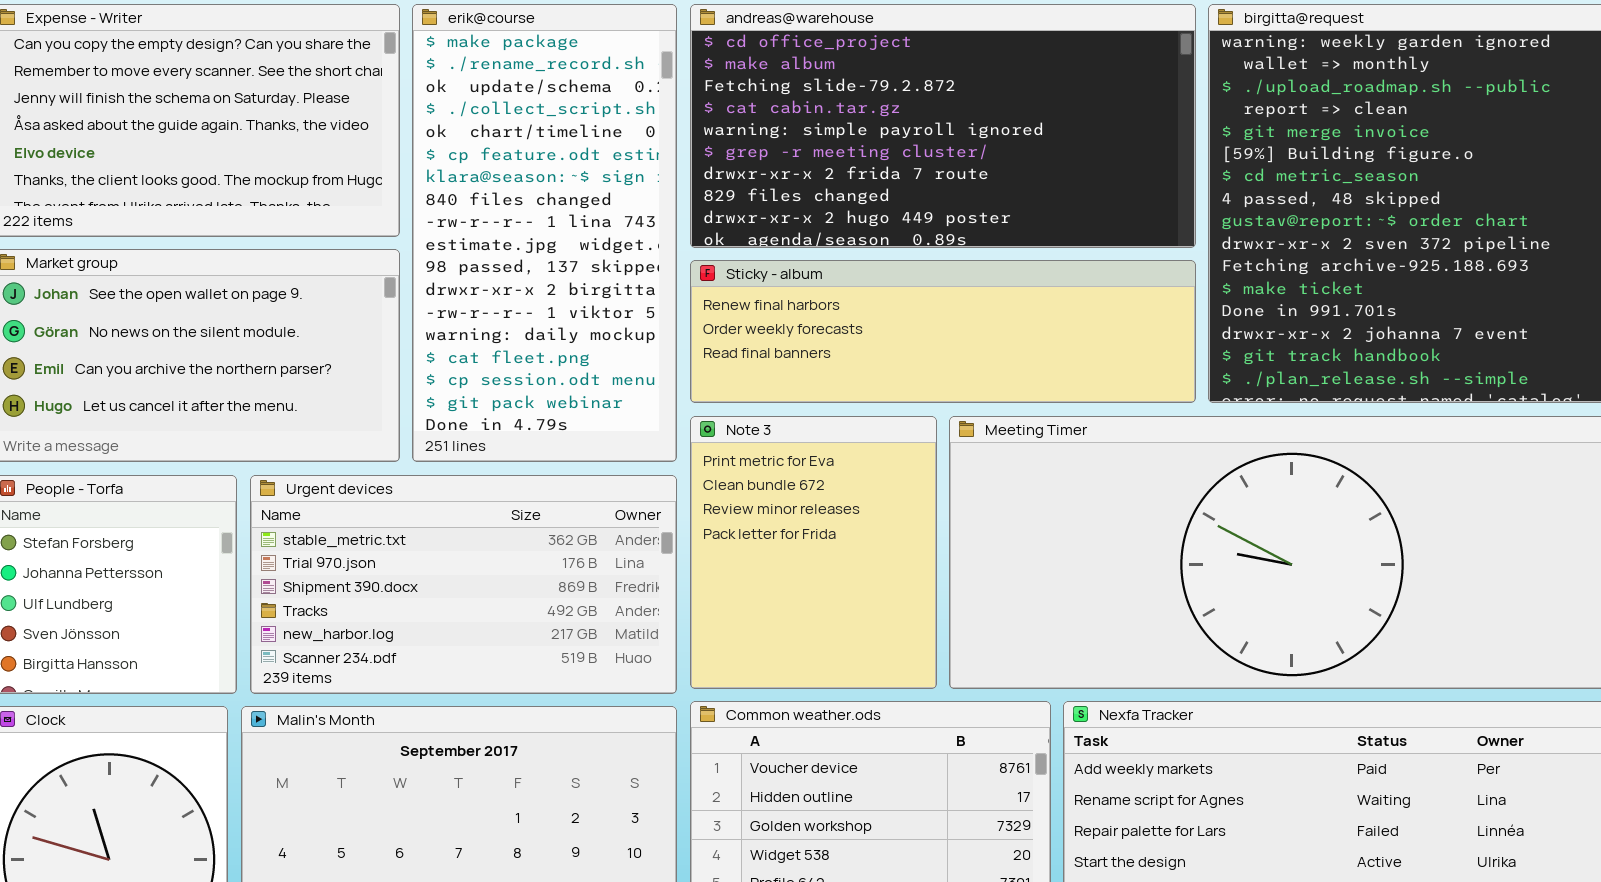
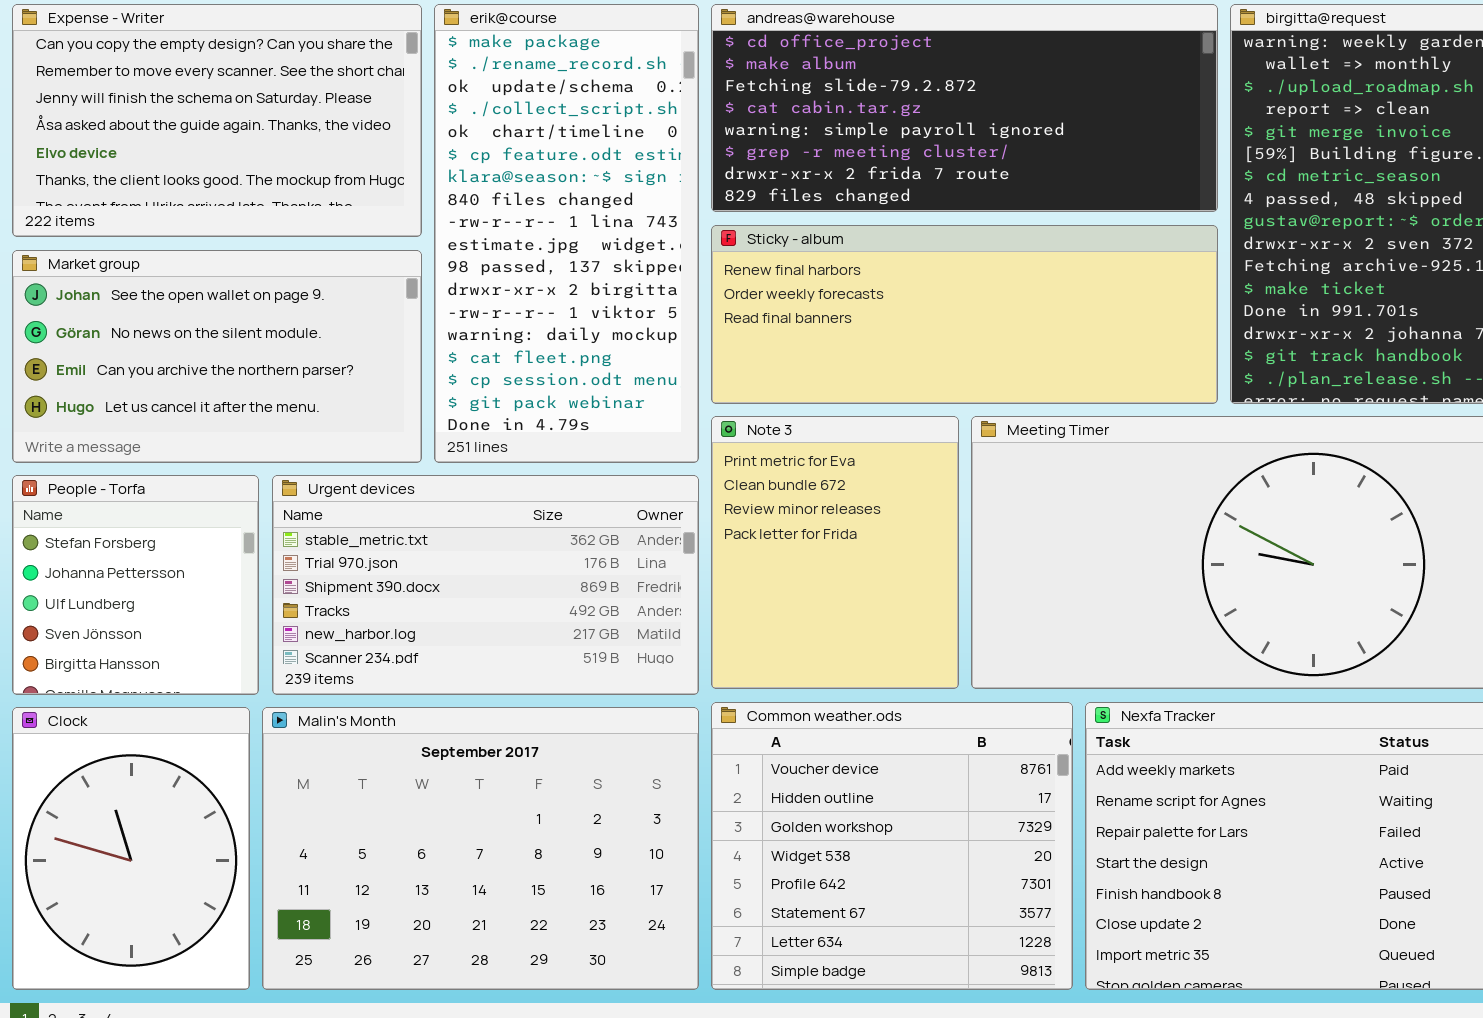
andreas@warehouse: [690,4,1196,248] -> [711,4,1218,212], resized
Sticky - album: [690,260,1196,403] -> [711,225,1218,404], resized

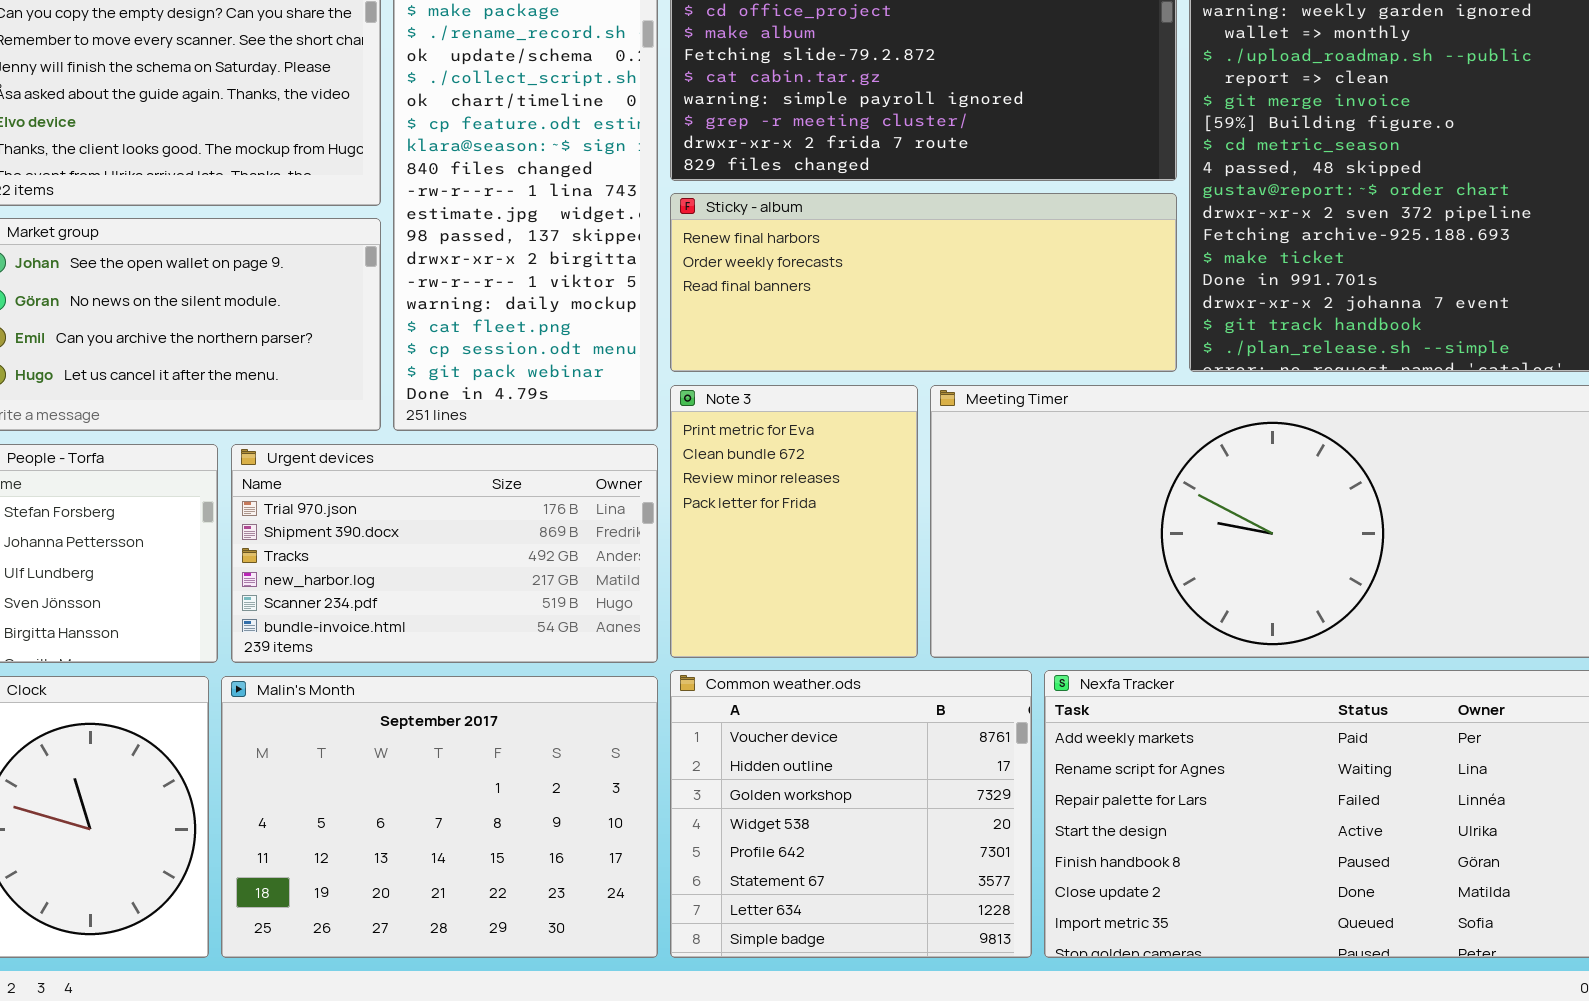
Urgent devices: [272,475,699,695] -> [231,444,658,663], scrolled down 1 row

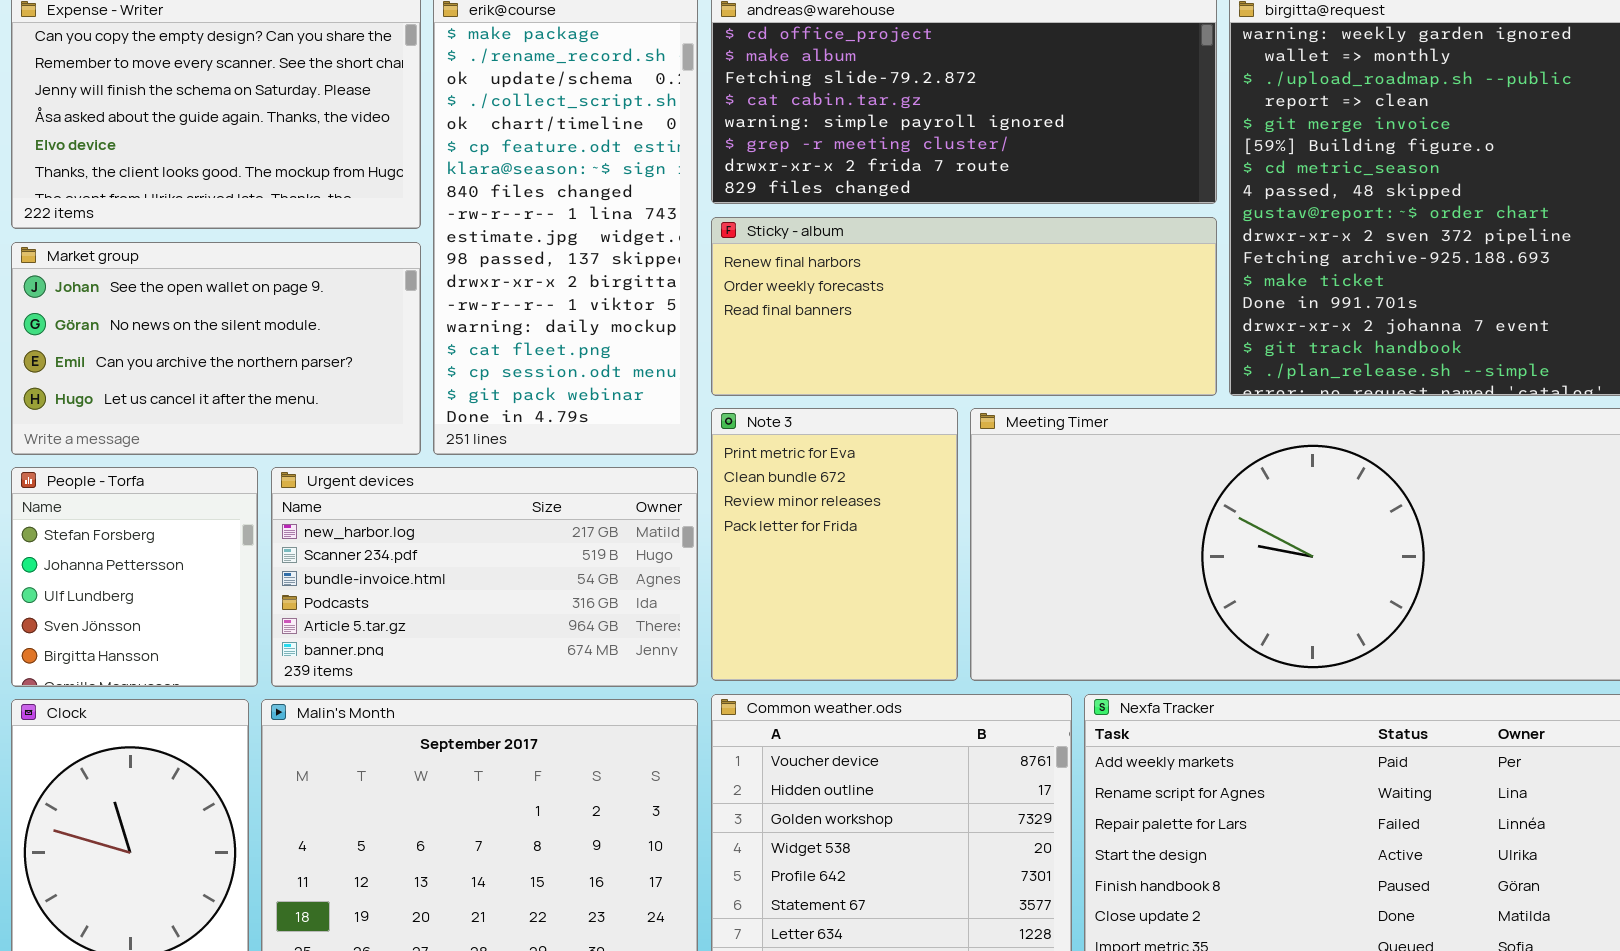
Urgent devices: [231,444,658,663] -> [271,467,698,687], scrolled down 3 rows

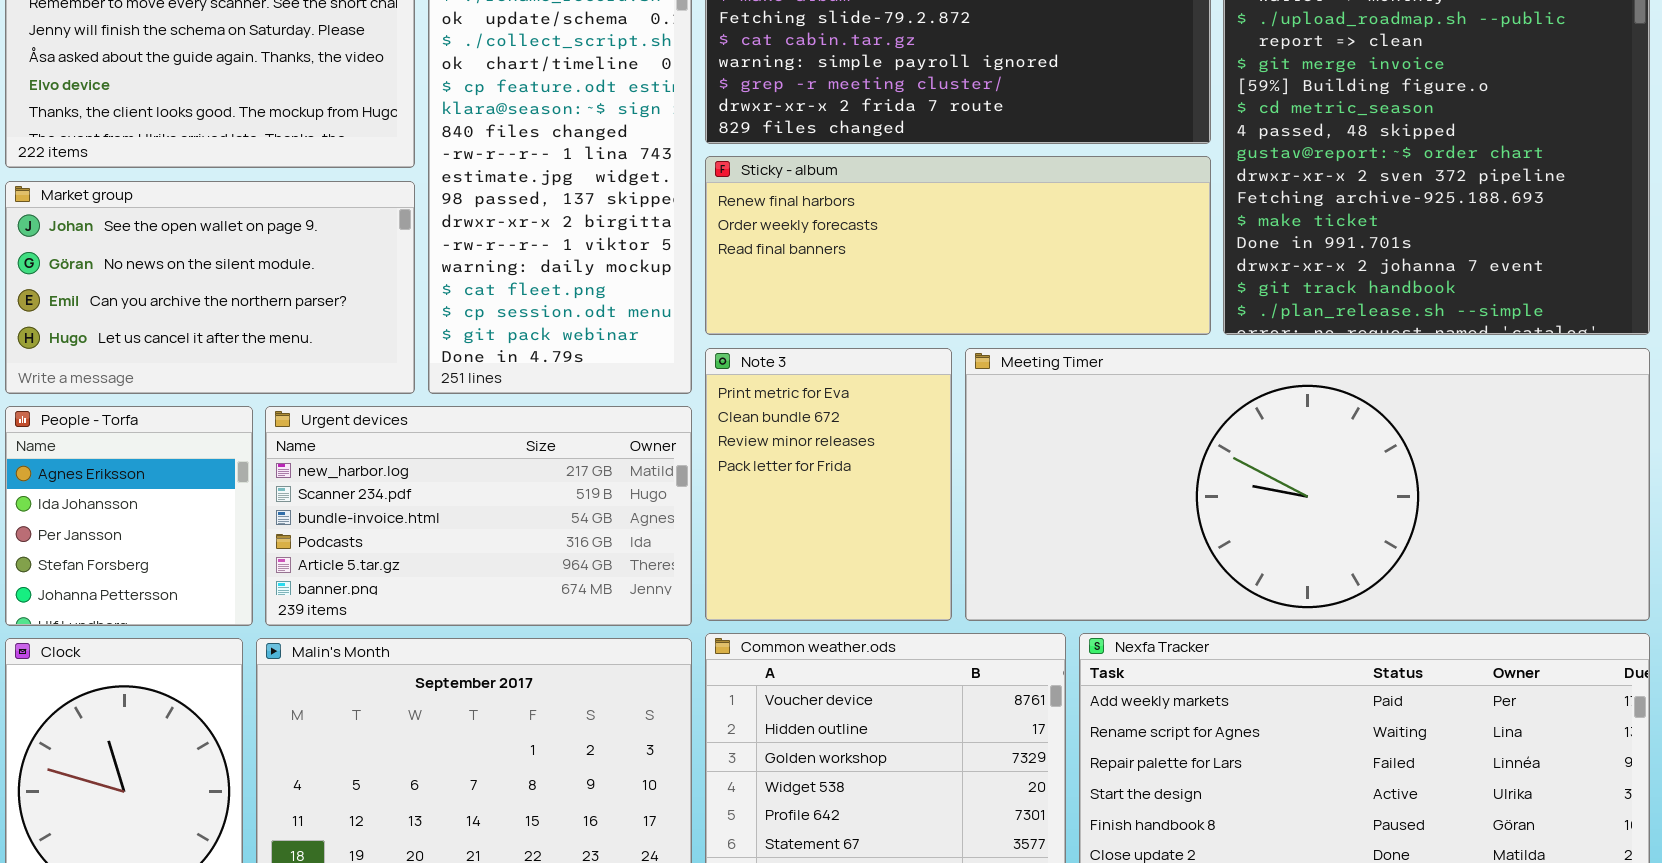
People - Torfa: [11,467,258,687] -> [5,406,253,626], scrolled up 3 rows

